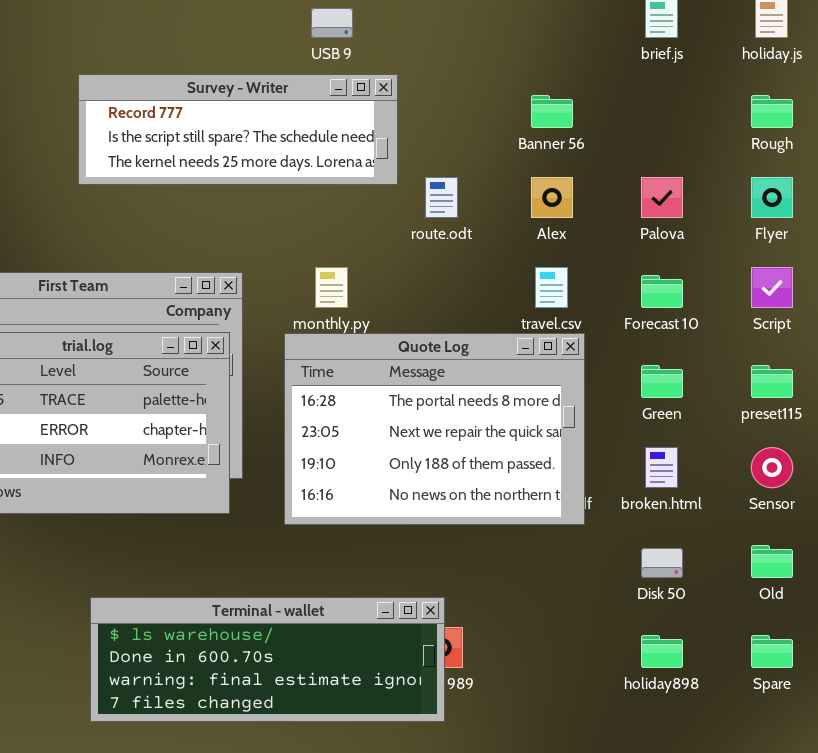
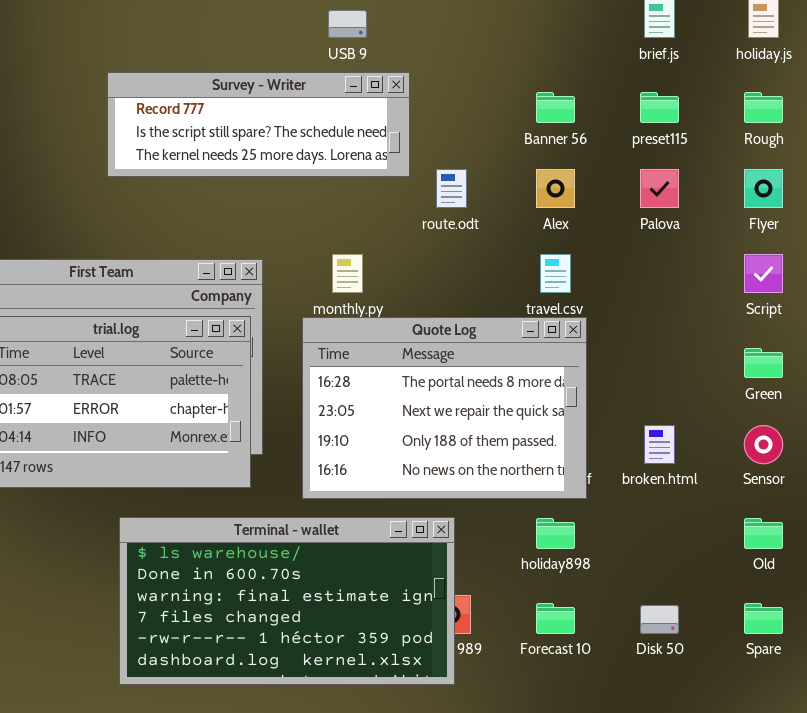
Forecast 10: [641,275,683,308] -> [536,603,575,634], moved
Green: [641,365,683,398] -> [744,348,783,378], moved
preset115: [751,365,793,398] -> [640,92,679,123], moved
Disk 50: [641,548,683,578] -> [640,605,679,634], moved
Terminal - wallet: [90,597,445,722] -> [119,517,455,685], resized
holiday898: [641,635,683,668] -> [536,518,575,549], moved

